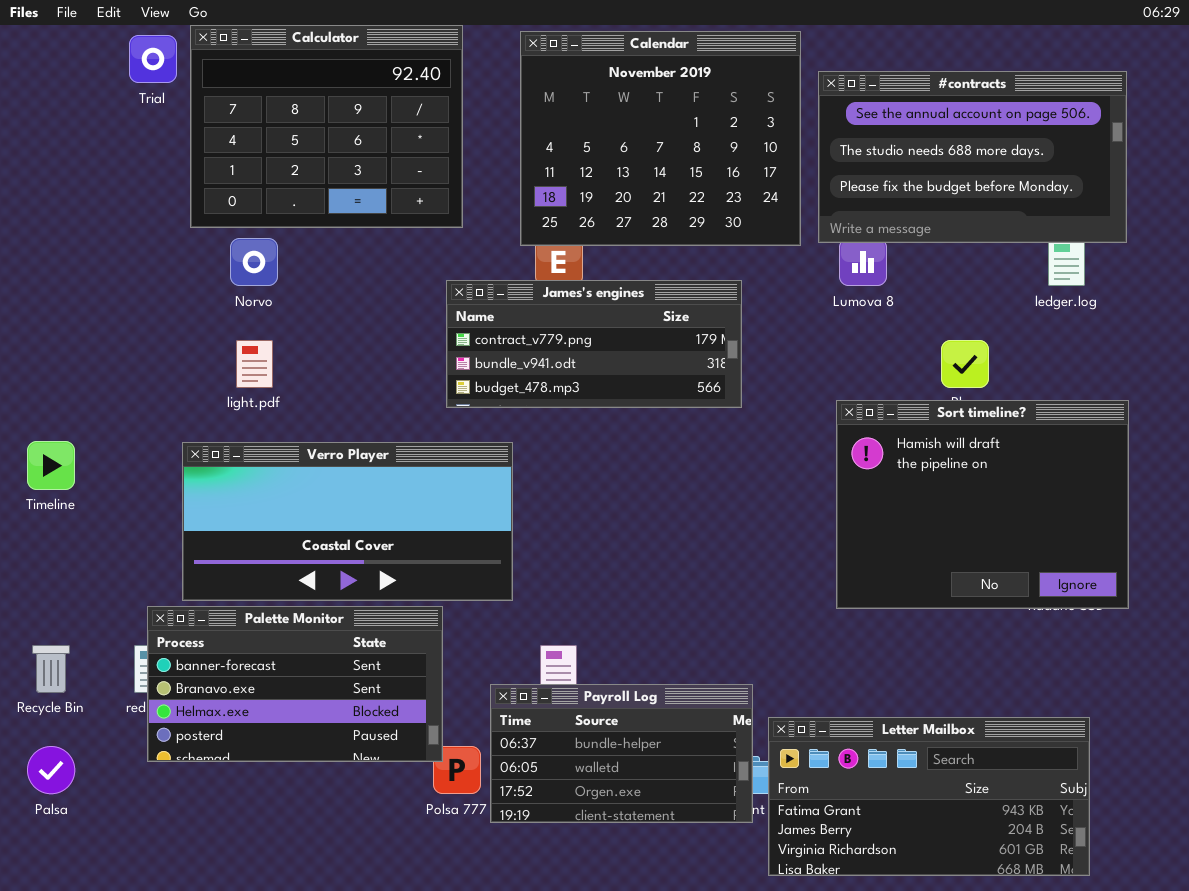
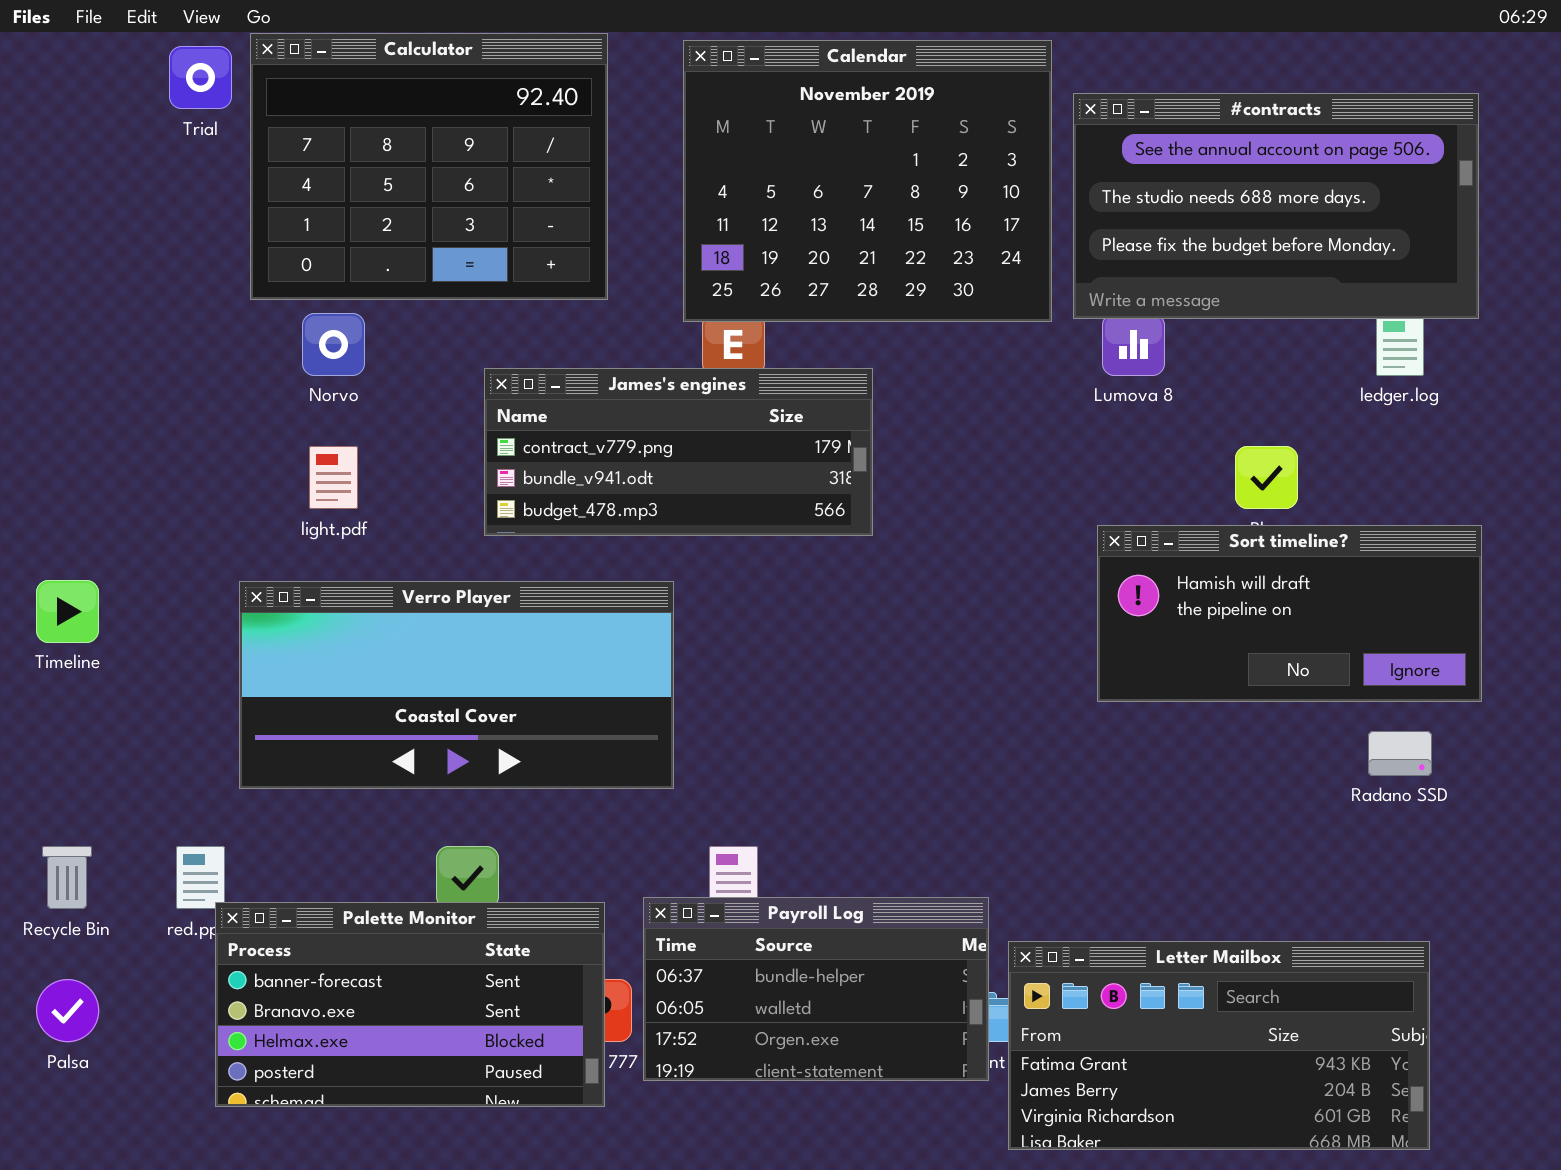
James's engines: [446,280,742,408] -> [484,368,873,536], moved
Sort timeline?: [836,400,1129,609] -> [1097,525,1482,702], resized
Palette Monitor: [147,606,443,762] -> [215,902,605,1107], moved

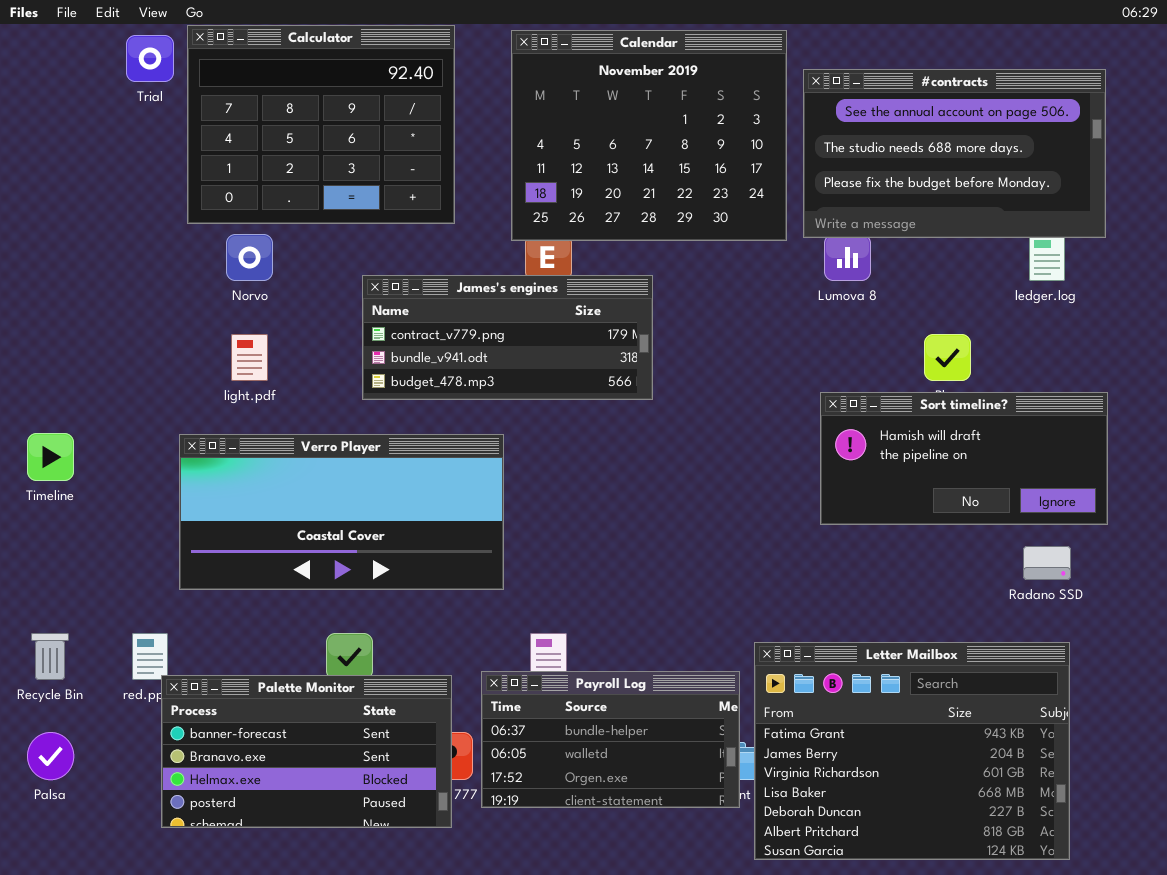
Letter Mailbox: [1008,941,1430,1150] -> [754,642,1070,860], resized

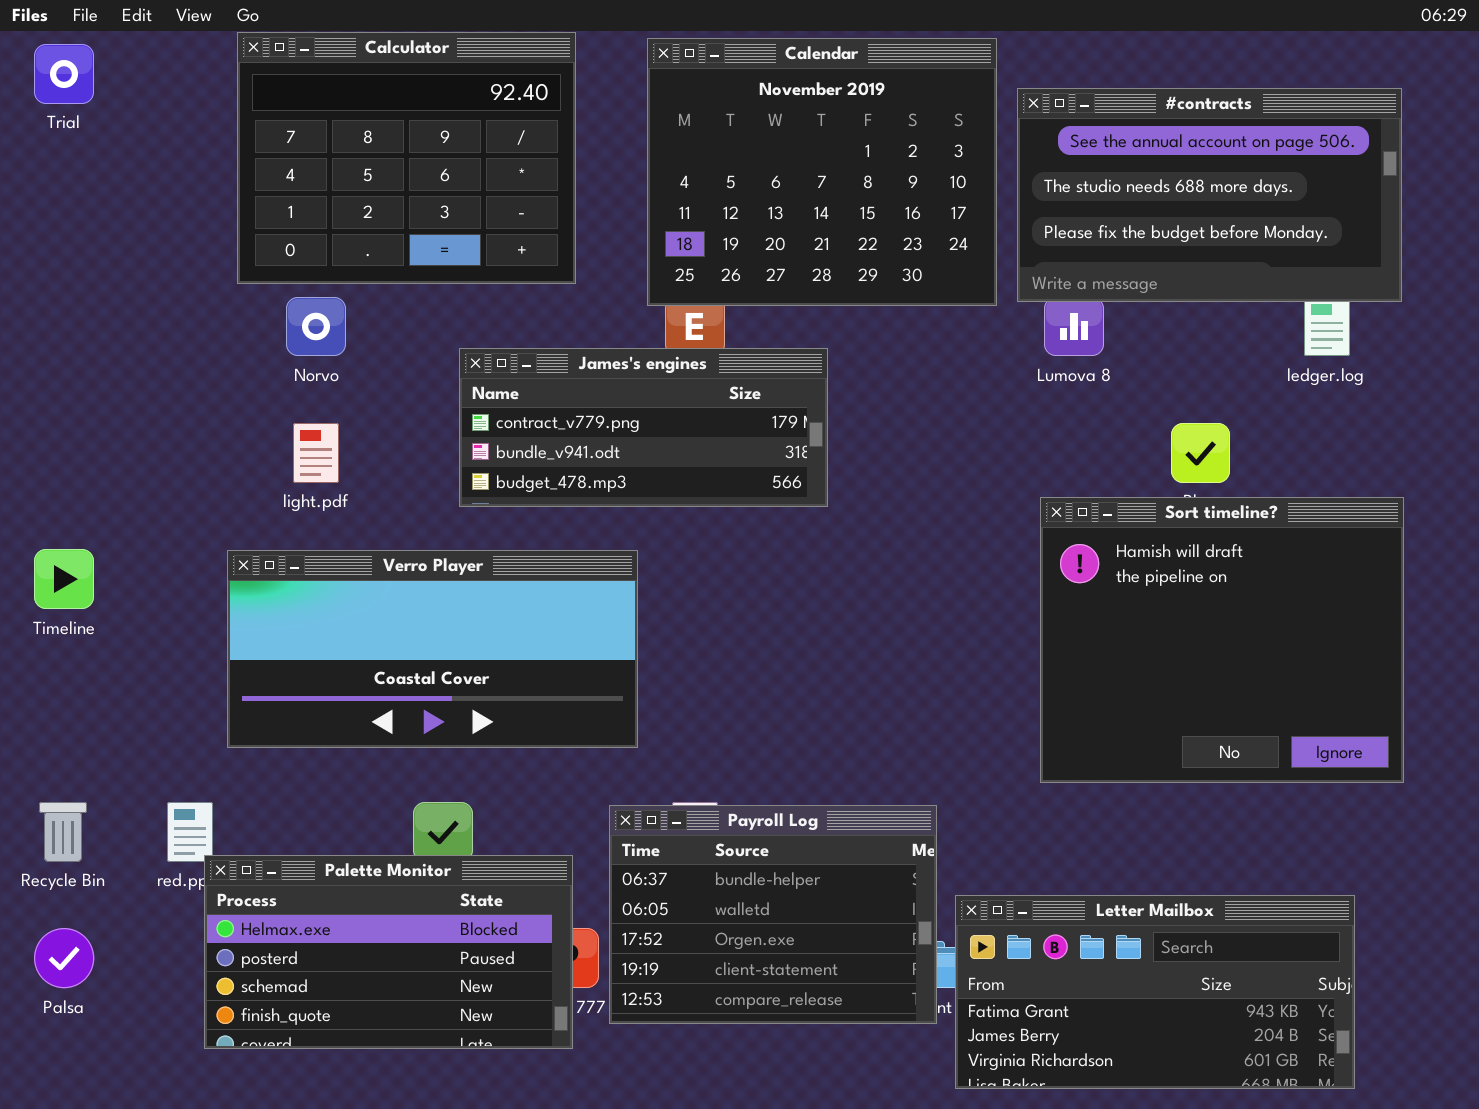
Trial: [126,35,174,82] -> [34,44,94,104], moved
Sort timeline?: [820,392,1108,525] -> [1040,497,1404,783], resized
Letter Mailbox: [754,642,1070,860] -> [955,895,1355,1089], resized
Payroll Log: [481,671,740,808] -> [609,805,937,1024], resized
Palette Monitor: [161,675,452,828] -> [204,855,573,1049], scrolled down 2 rows

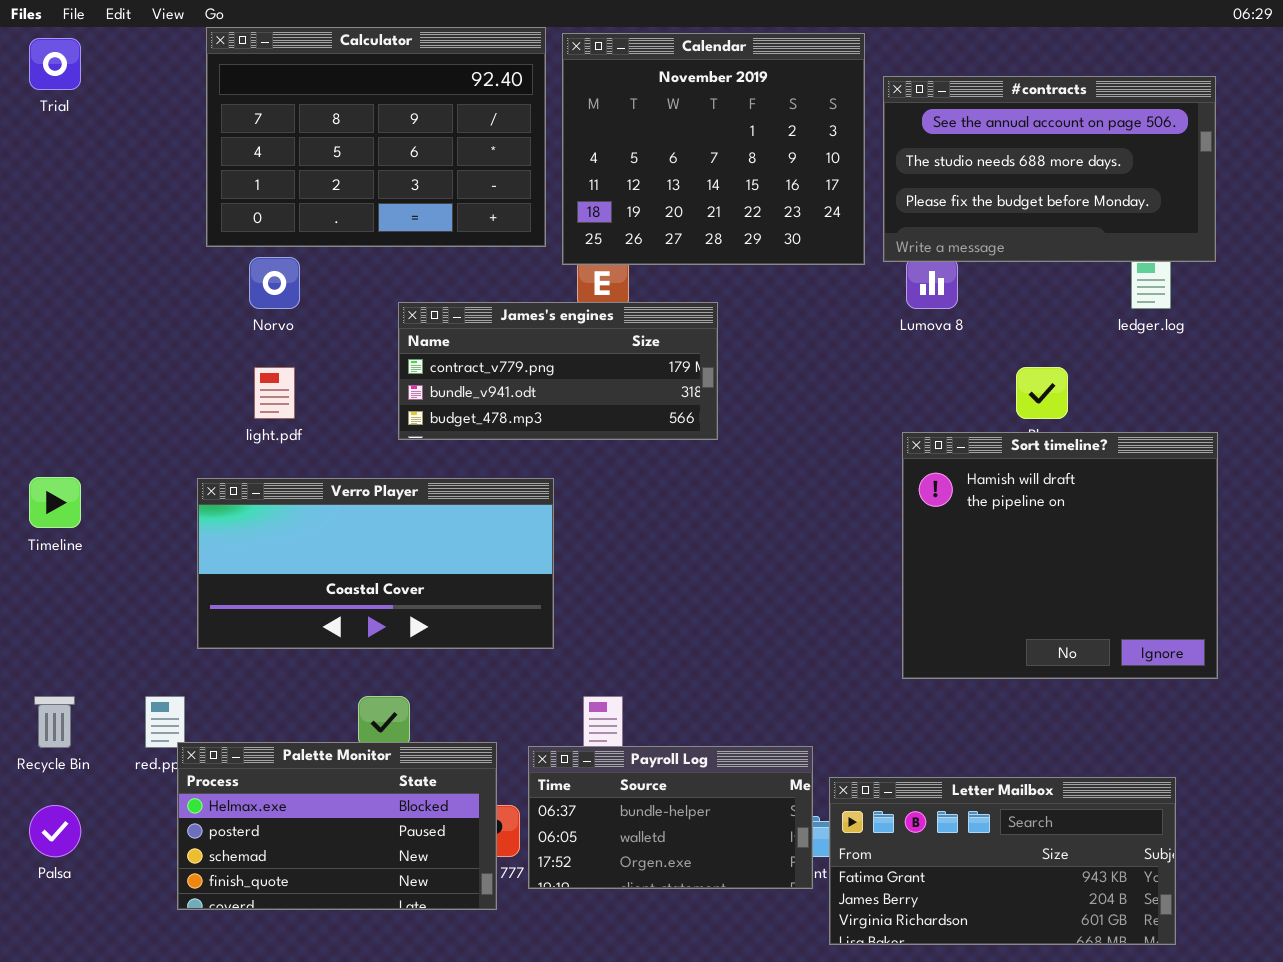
Calculator: [237,32,576,284] -> [206,27,546,247], resized
Payroll Log: [609,805,937,1024] -> [528,746,813,889], resized

